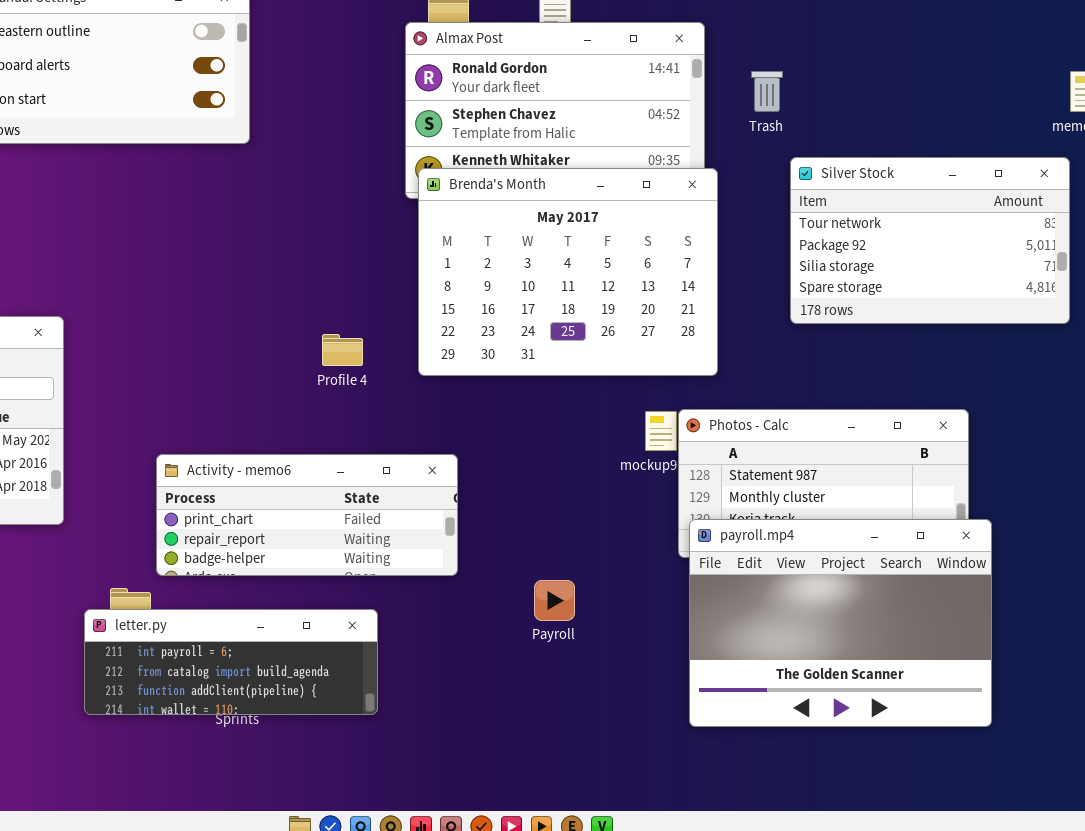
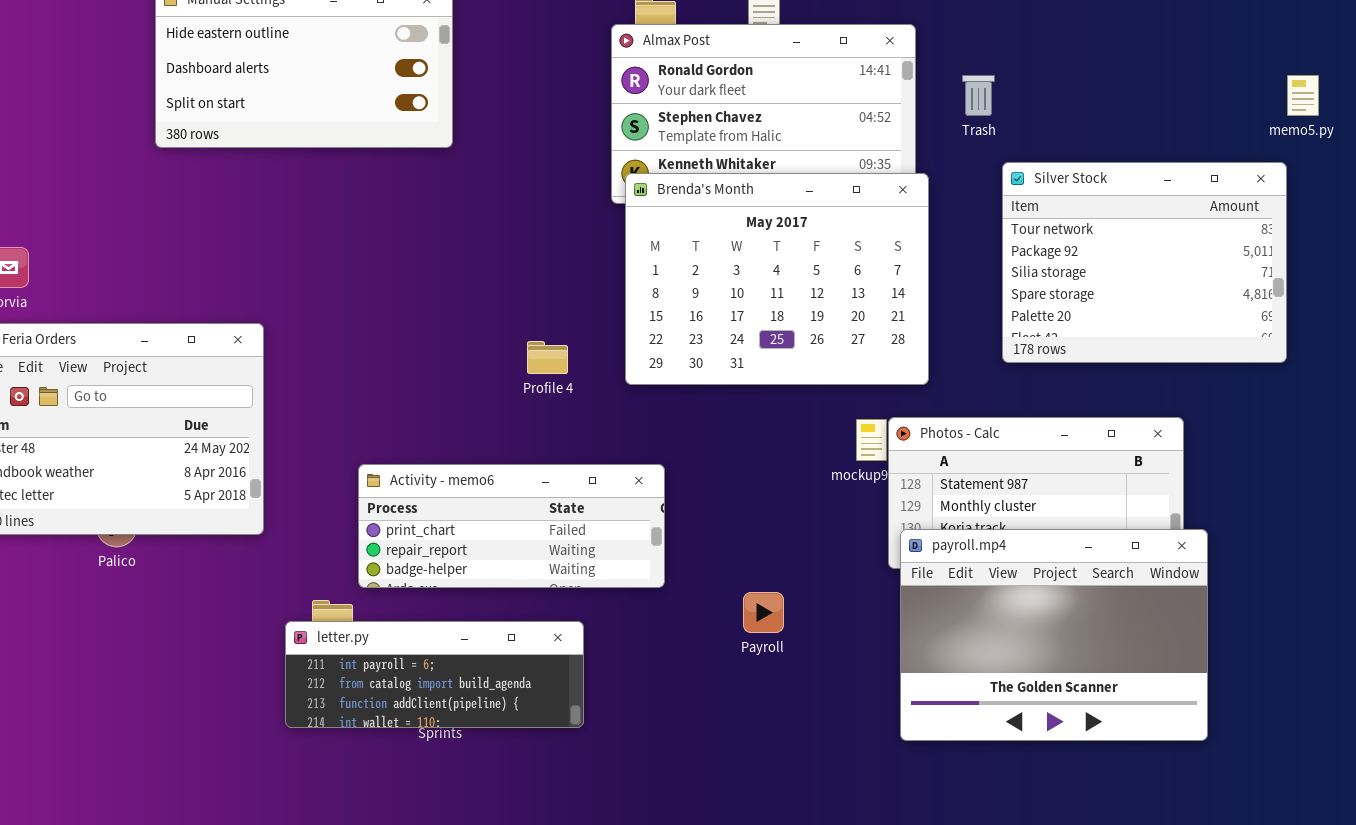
Silver Stock: [790,157,1070,324] -> [1002,162,1287,363], resized

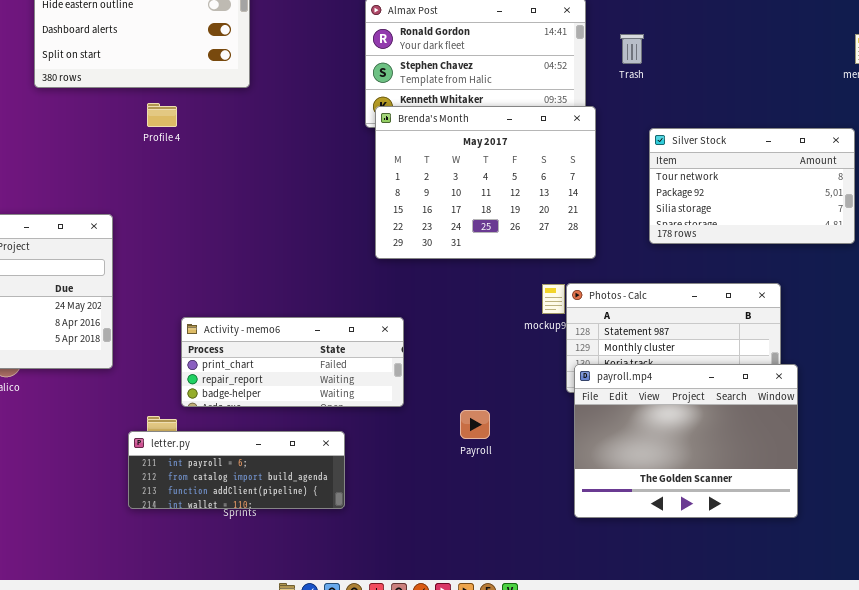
Silver Stock: [1002,162,1287,363] -> [649,128,855,244], resized
Profile 4: [527,341,568,374] -> [147,103,177,127], moved

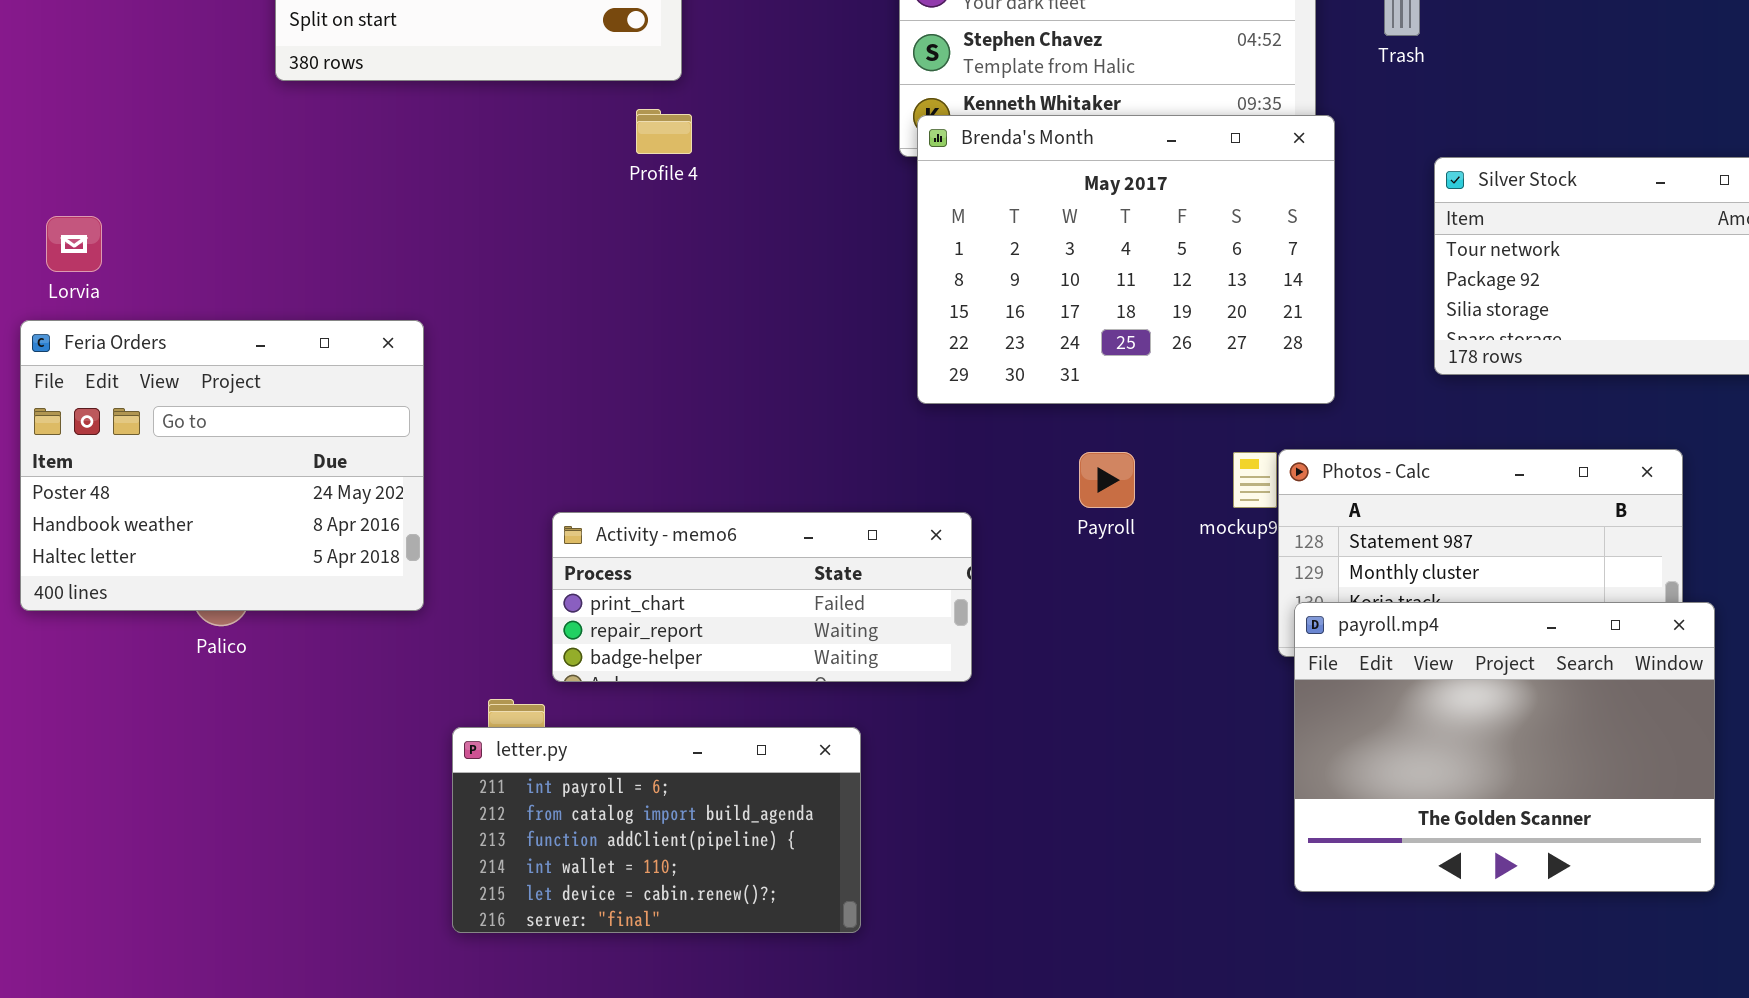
Profile 4: [147,103,177,127] -> [636,109,692,154], moved
Payroll: [460,410,490,439] -> [1079,452,1135,508], moved
letter.py: [128,431,345,509] -> [452,727,861,933], resized

